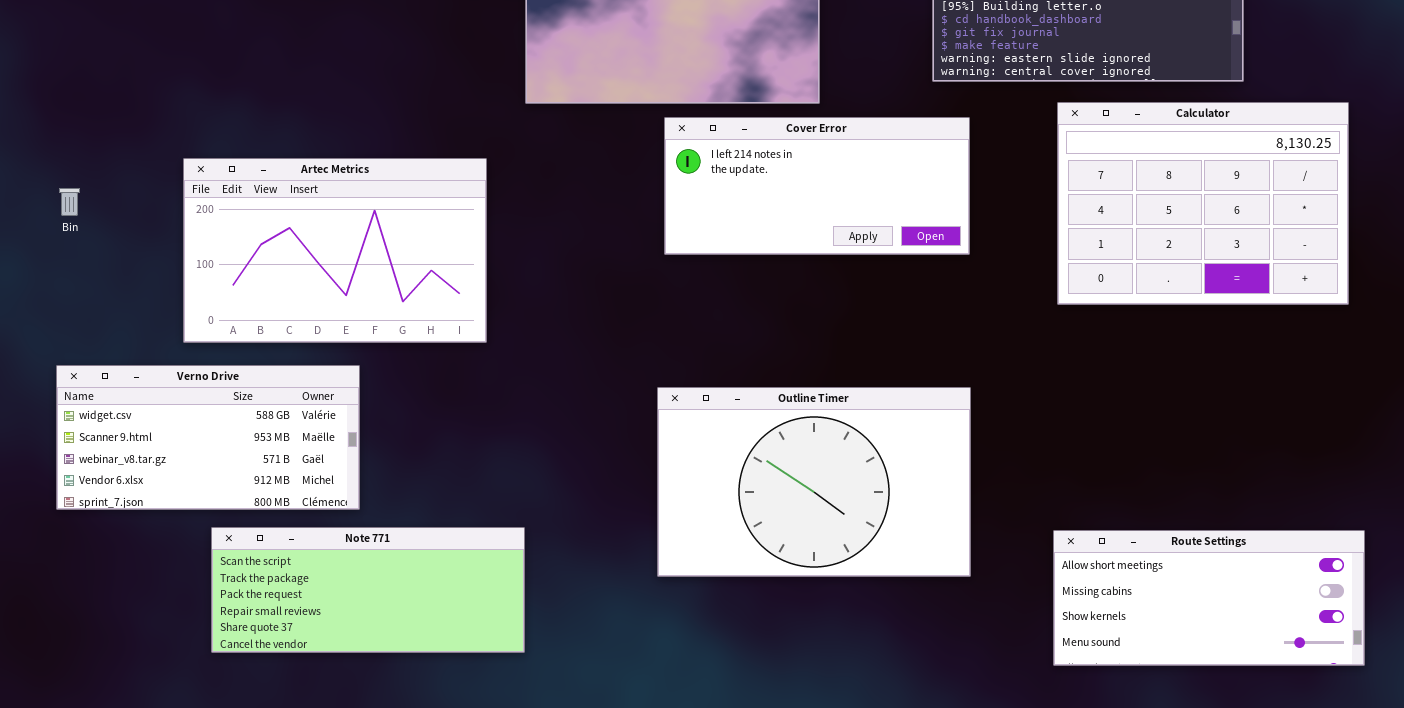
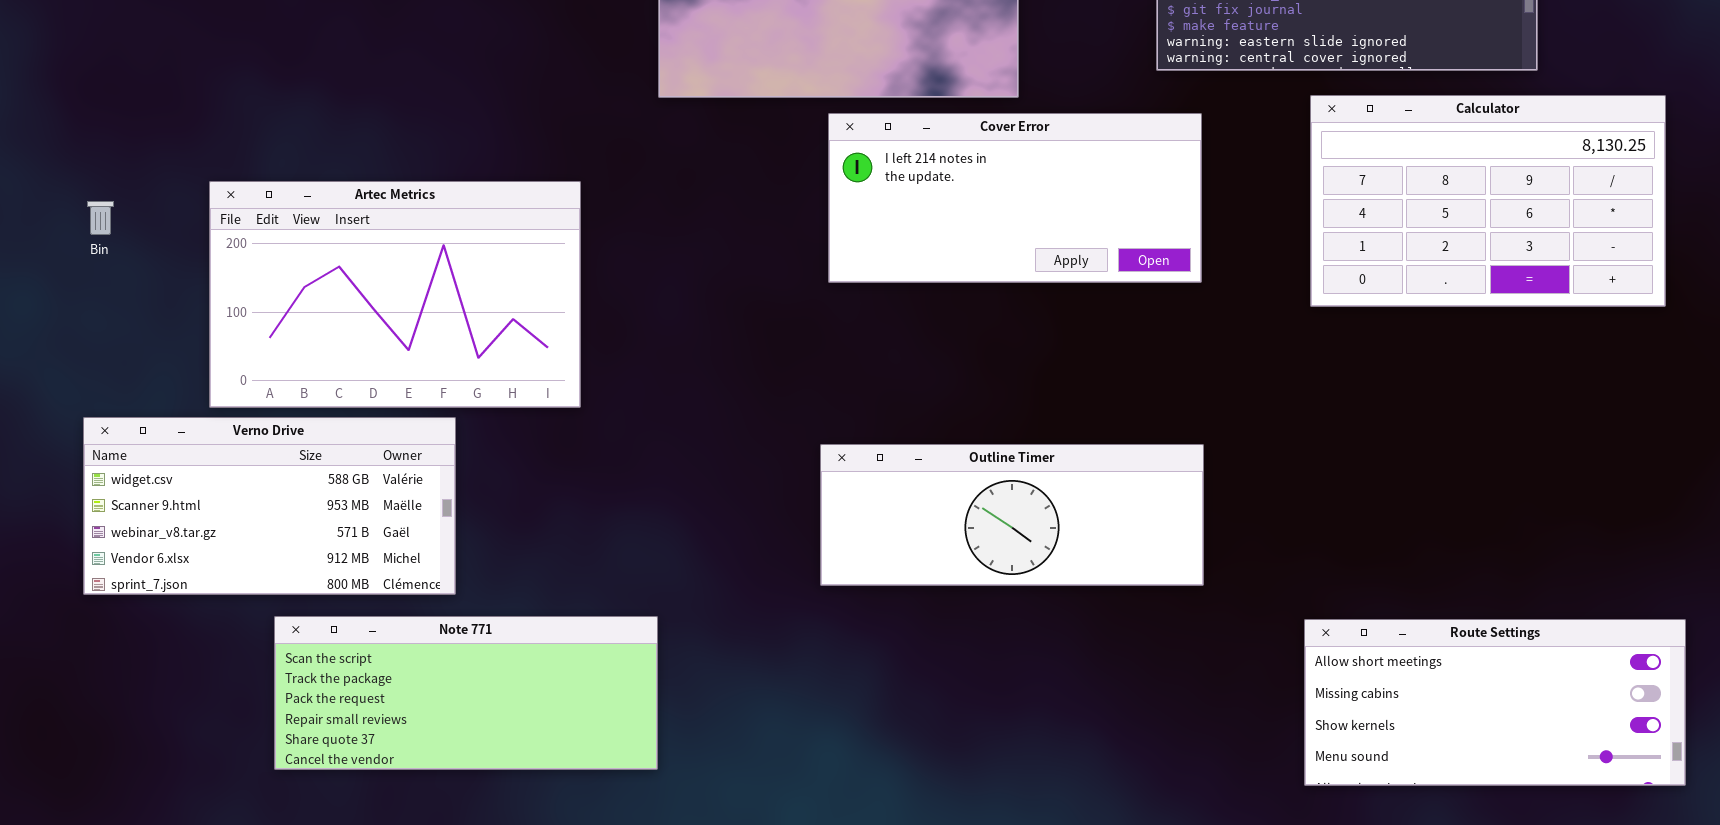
Calculator: [1057,102,1349,305] -> [1310,95,1666,307], resized
Artec Metrics: [183,158,487,343] -> [209,181,581,408], moved
Outline Timer: [657,387,971,577] -> [820,444,1204,586], resized

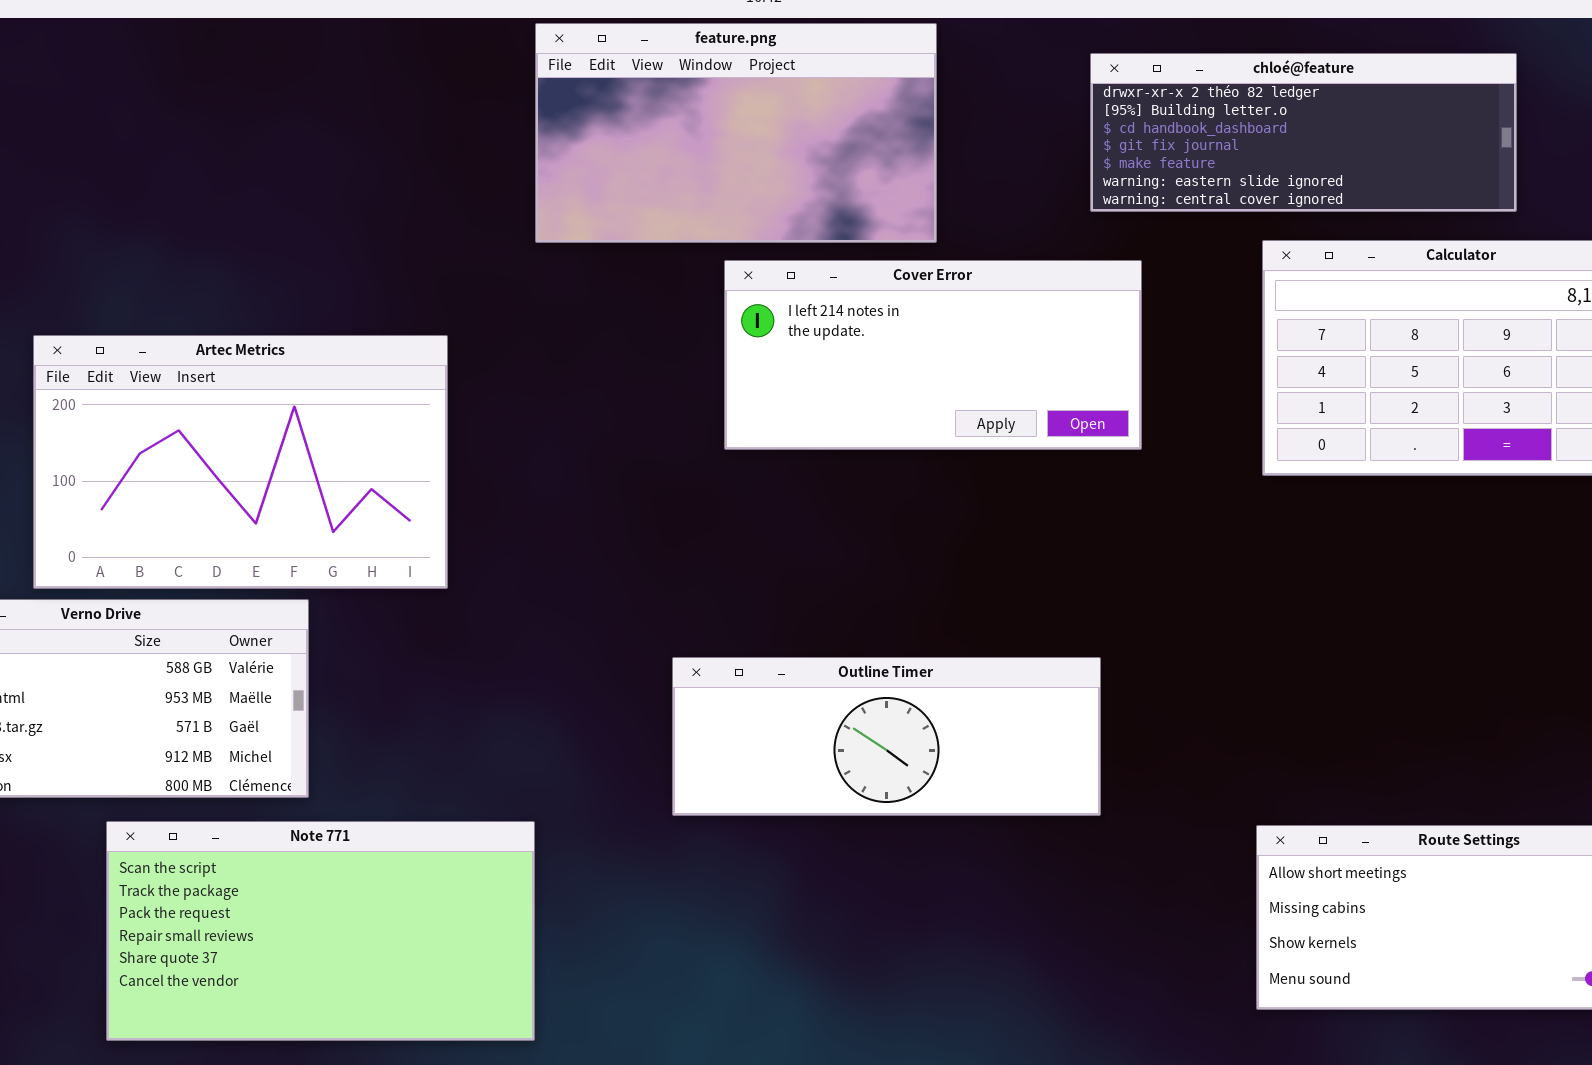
Outline Timer: [820,444,1204,586] -> [672,657,1101,816], moved
Note 771: [274,616,658,770] -> [106,821,535,1041], resized

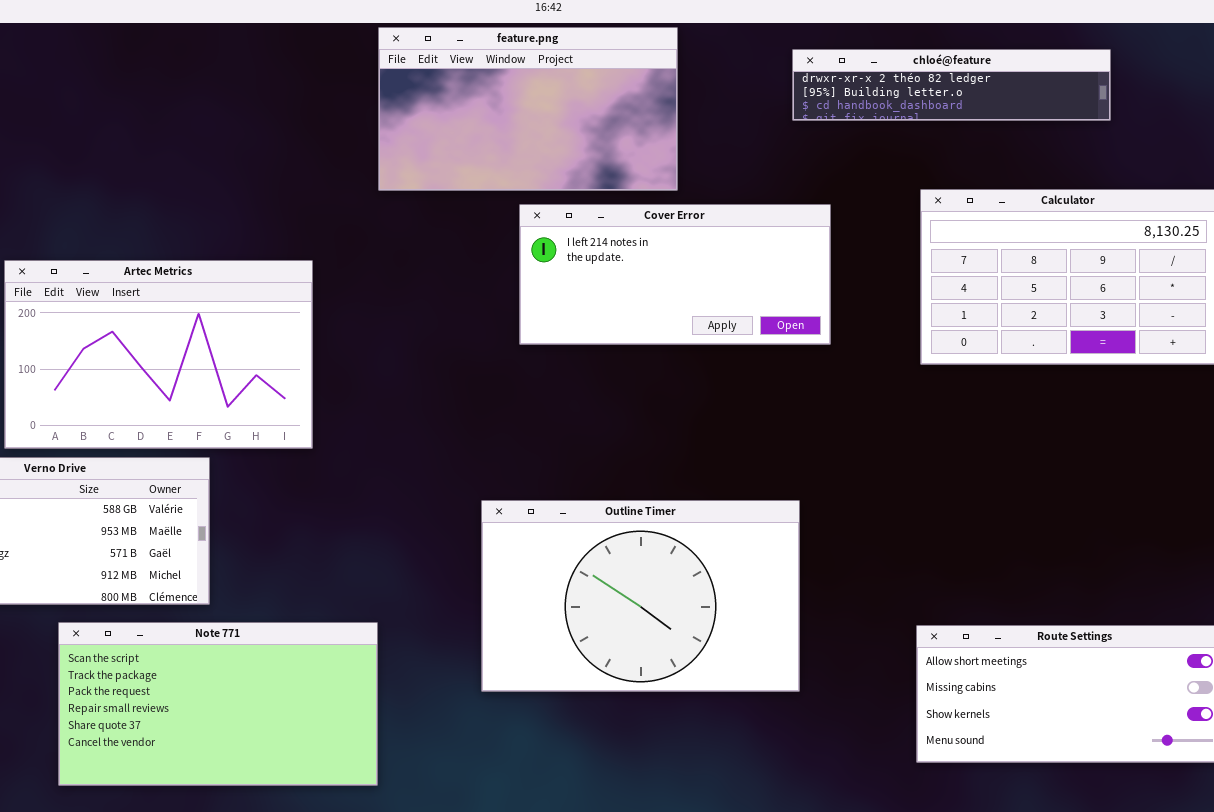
chloé@feature: [1090,53,1517,212] -> [792,49,1111,121], resized
Outline Timer: [672,657,1101,816] -> [481,500,800,692], resized

